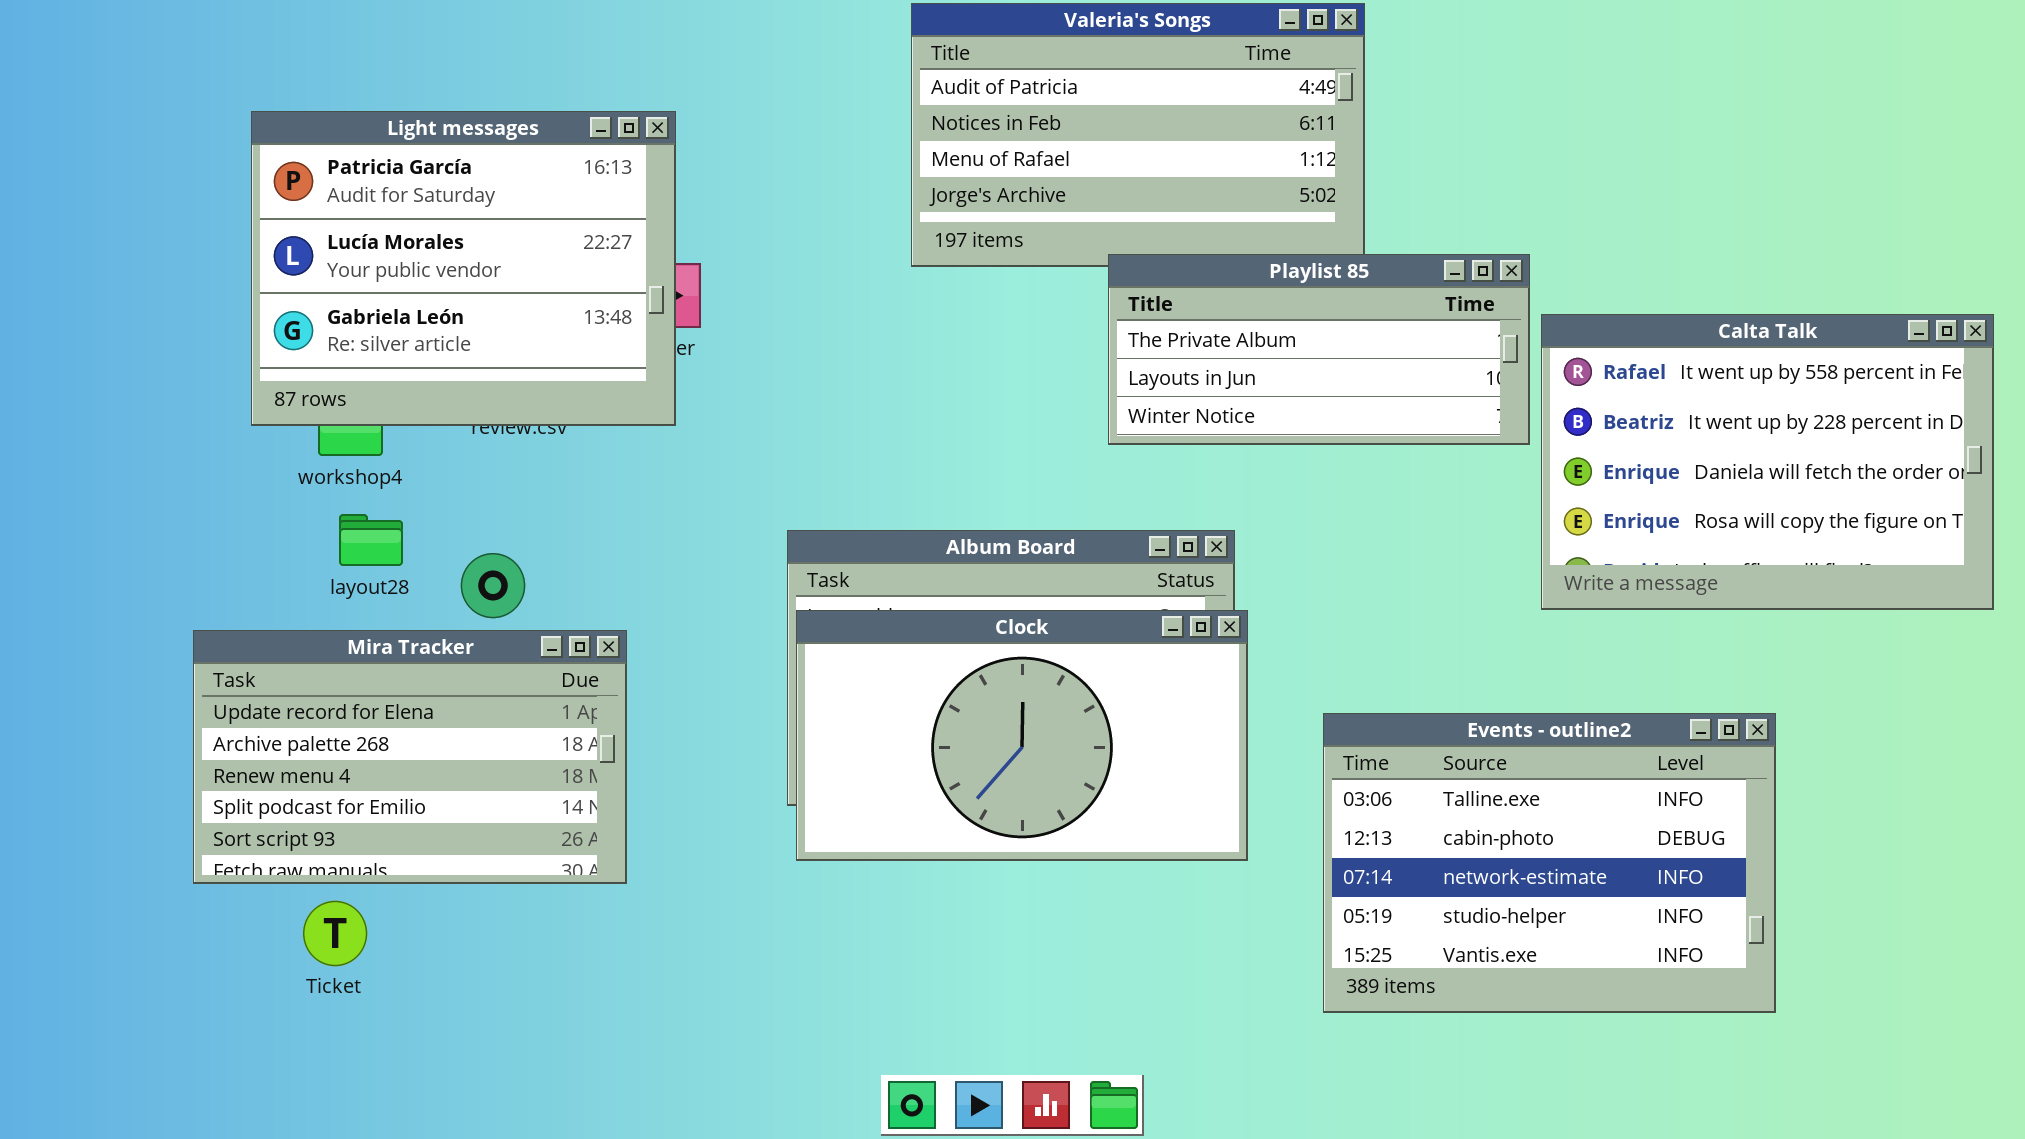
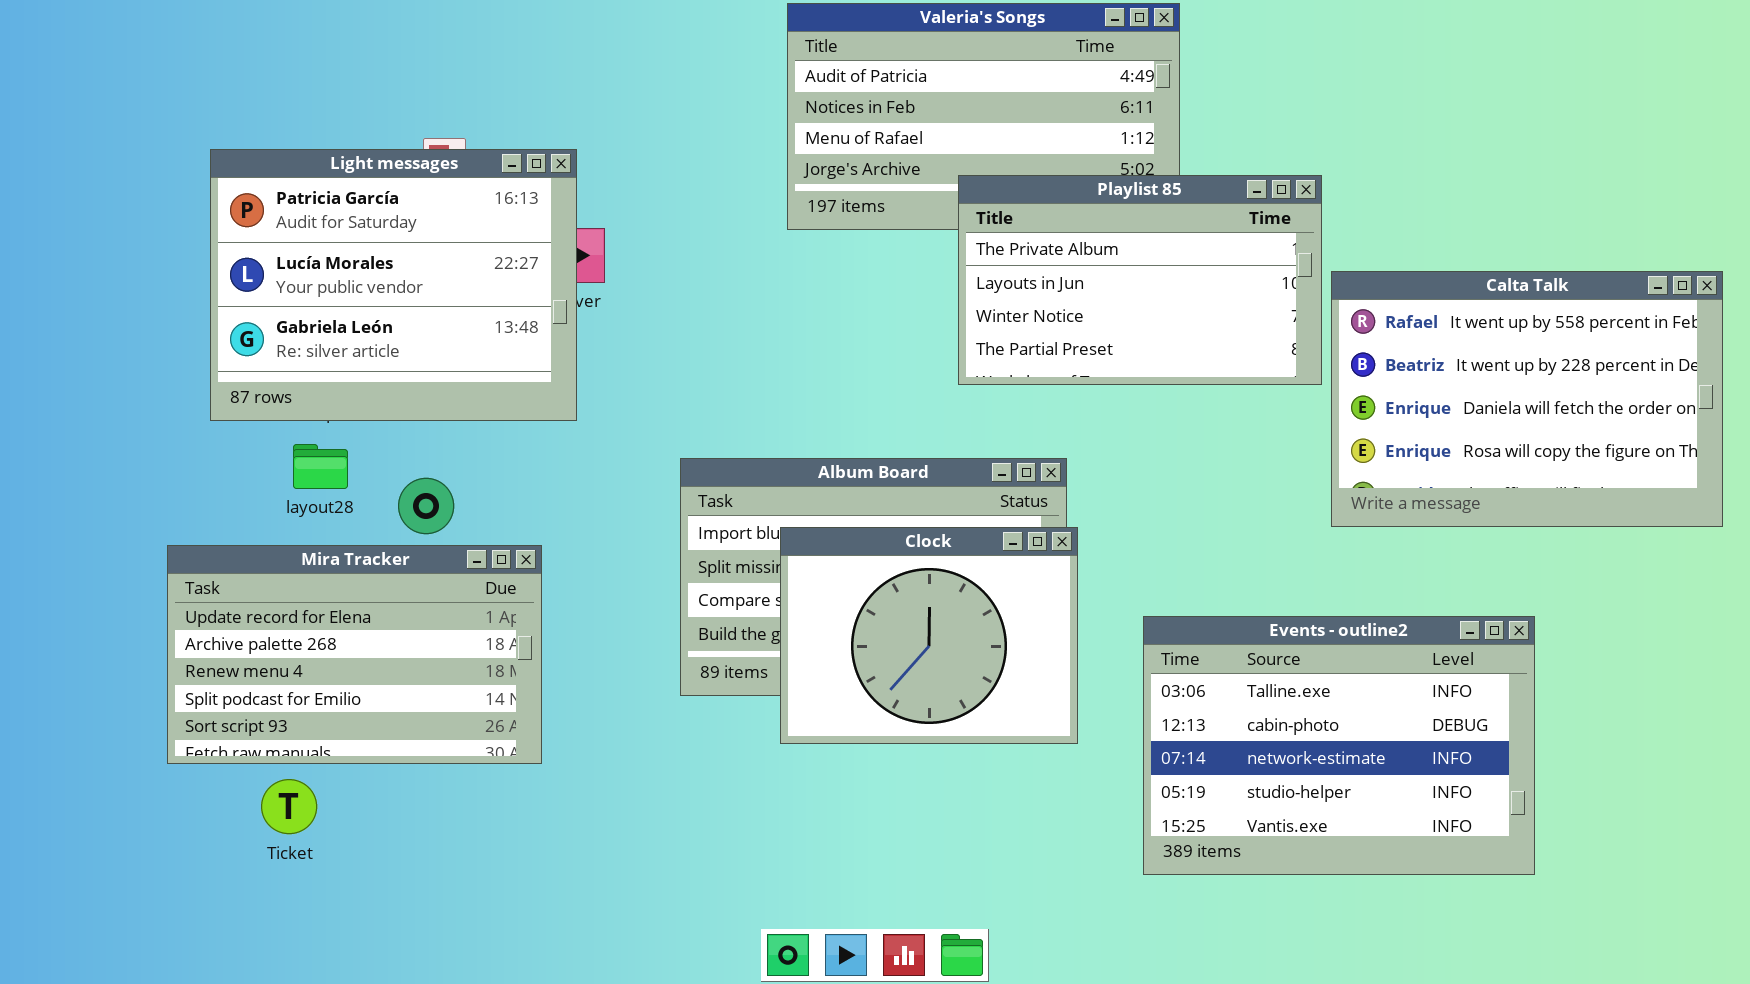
Light messages: [251,111,676,426] -> [210,149,577,421], moved
Playlist 85: [1108,254,1530,445] -> [958,175,1322,385], resized
Clock: [796,610,1248,861] -> [780,527,1078,744], resized

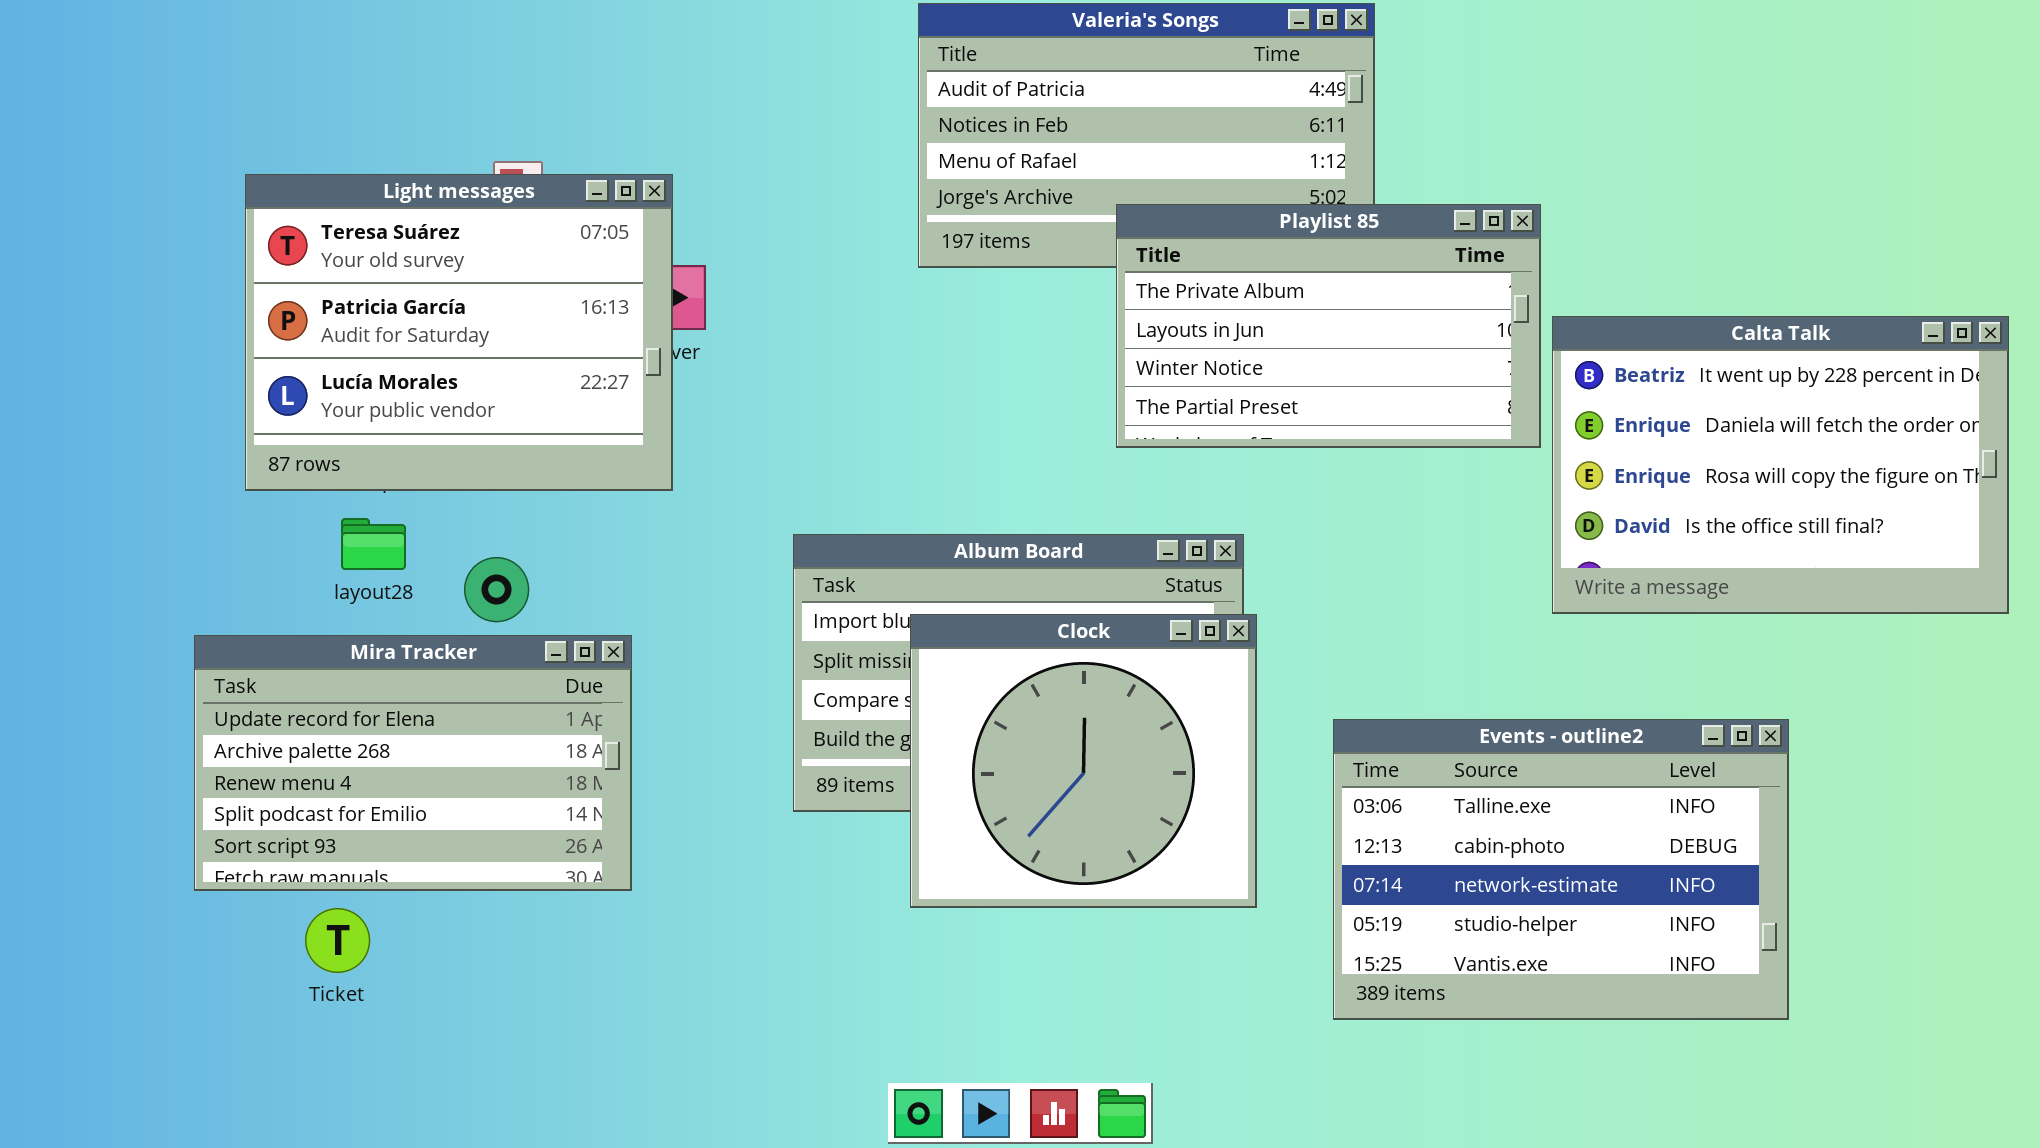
Light messages: [210,149,577,421] -> [245,174,673,491], scrolled up 1 row
Calta Talk: [1331,271,1723,527] -> [1552,316,2009,614], scrolled down 1 row
Clock: [780,527,1078,744] -> [910,614,1257,908], resized

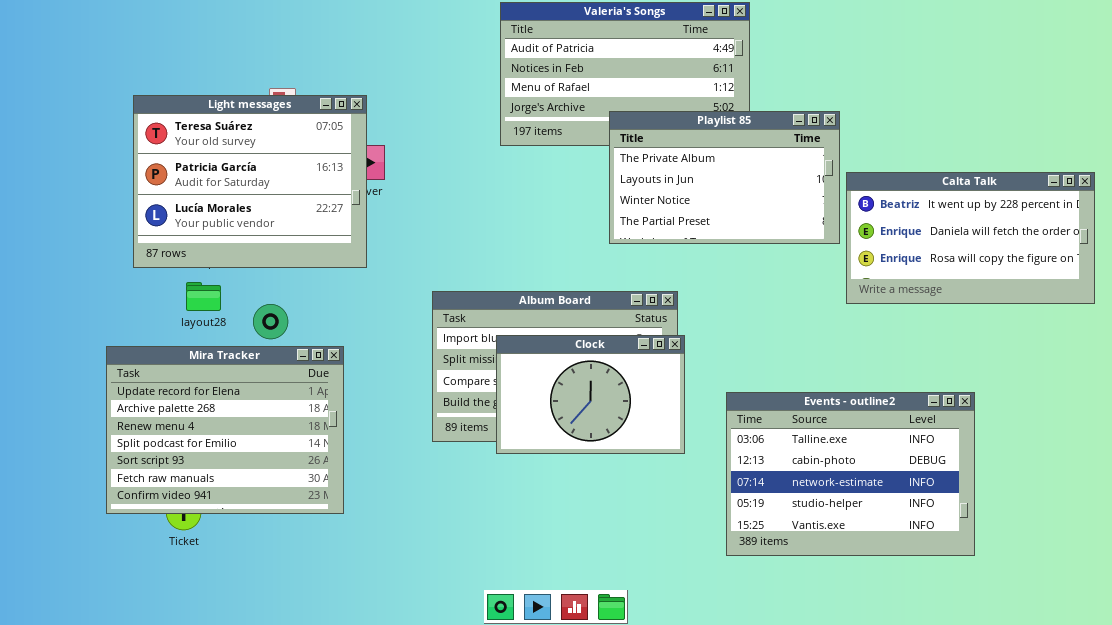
Calta Talk: [1552,316,2009,614] -> [846,172,1095,304], resized
Clock: [910,614,1257,908] -> [496,335,685,454], resized
Mira Tracker: [194,635,632,891] -> [106,346,344,514], resized

